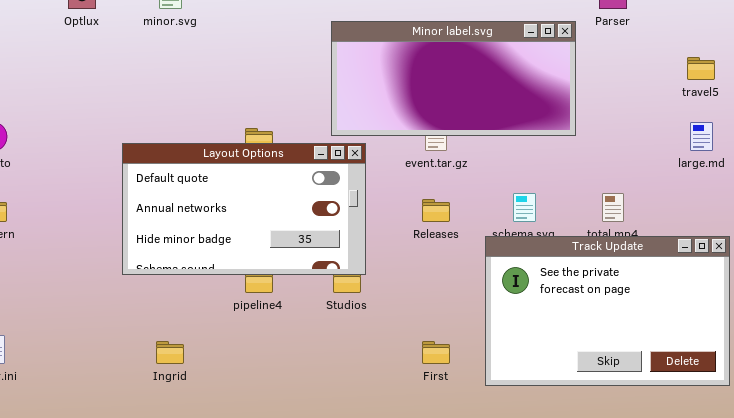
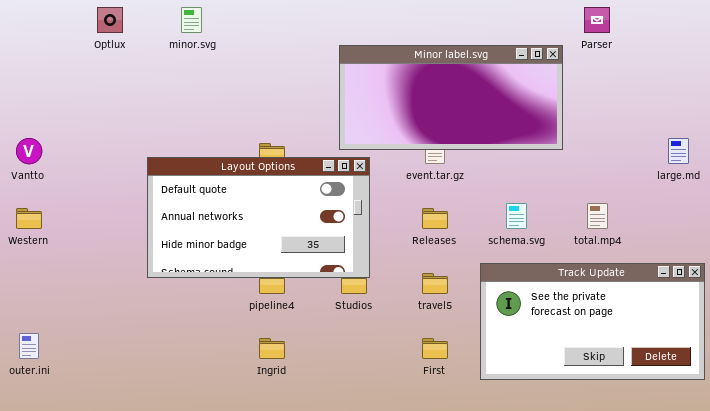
travel5: [687,57,715,80] -> [422,273,448,294], moved
Track Update: [485,236,730,386] -> [480,263,705,380], resized
Ingrid: [156,341,184,364] -> [259,338,285,359], moved

